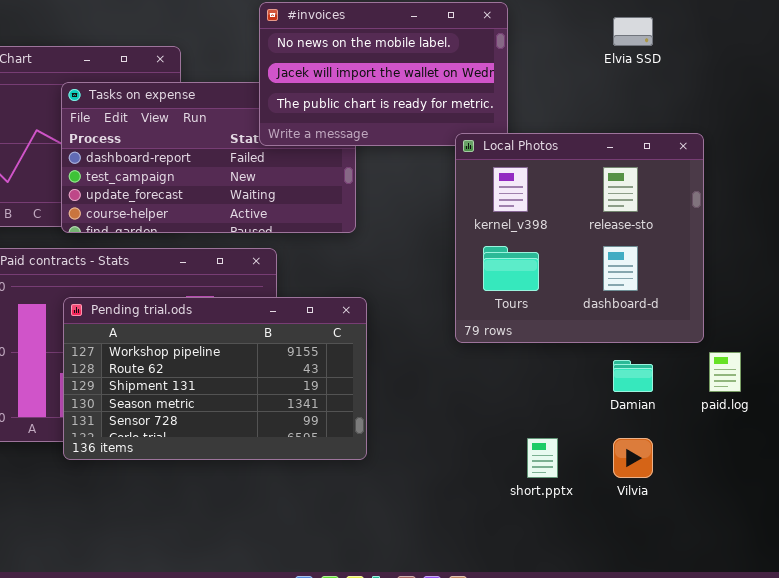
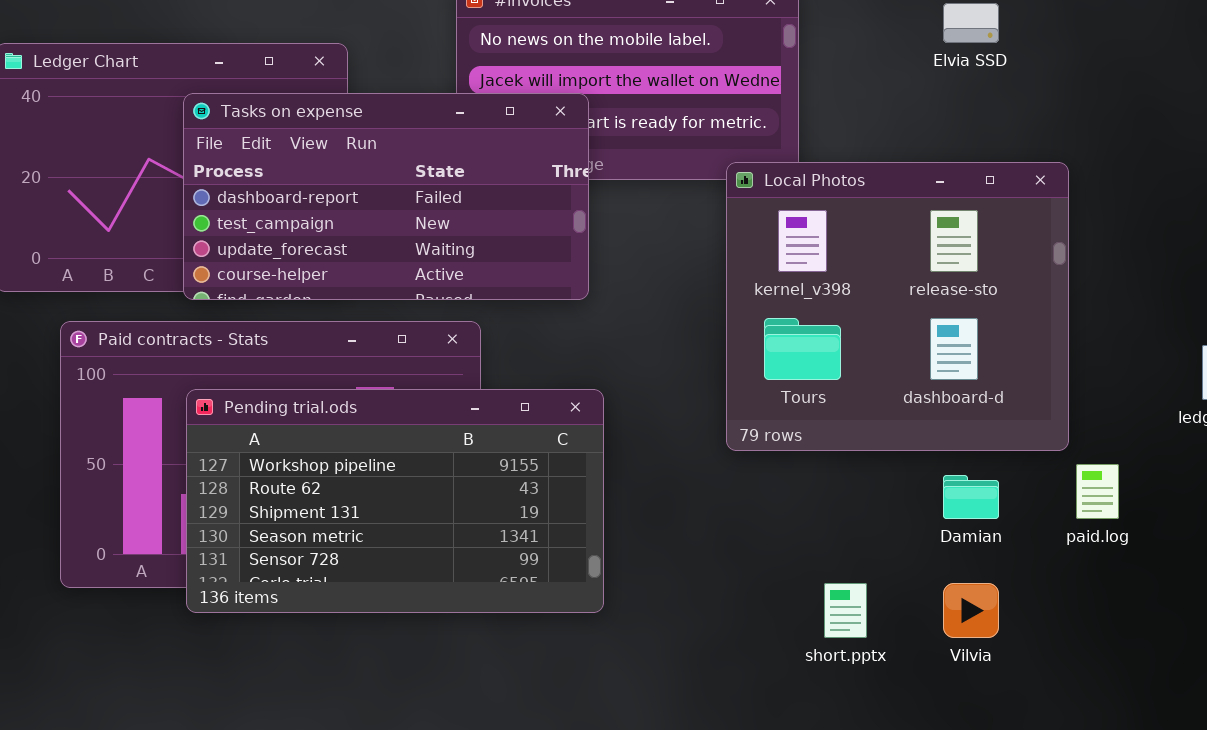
Tasks on expense: [61,82,356,233] -> [183,93,589,300], raised

